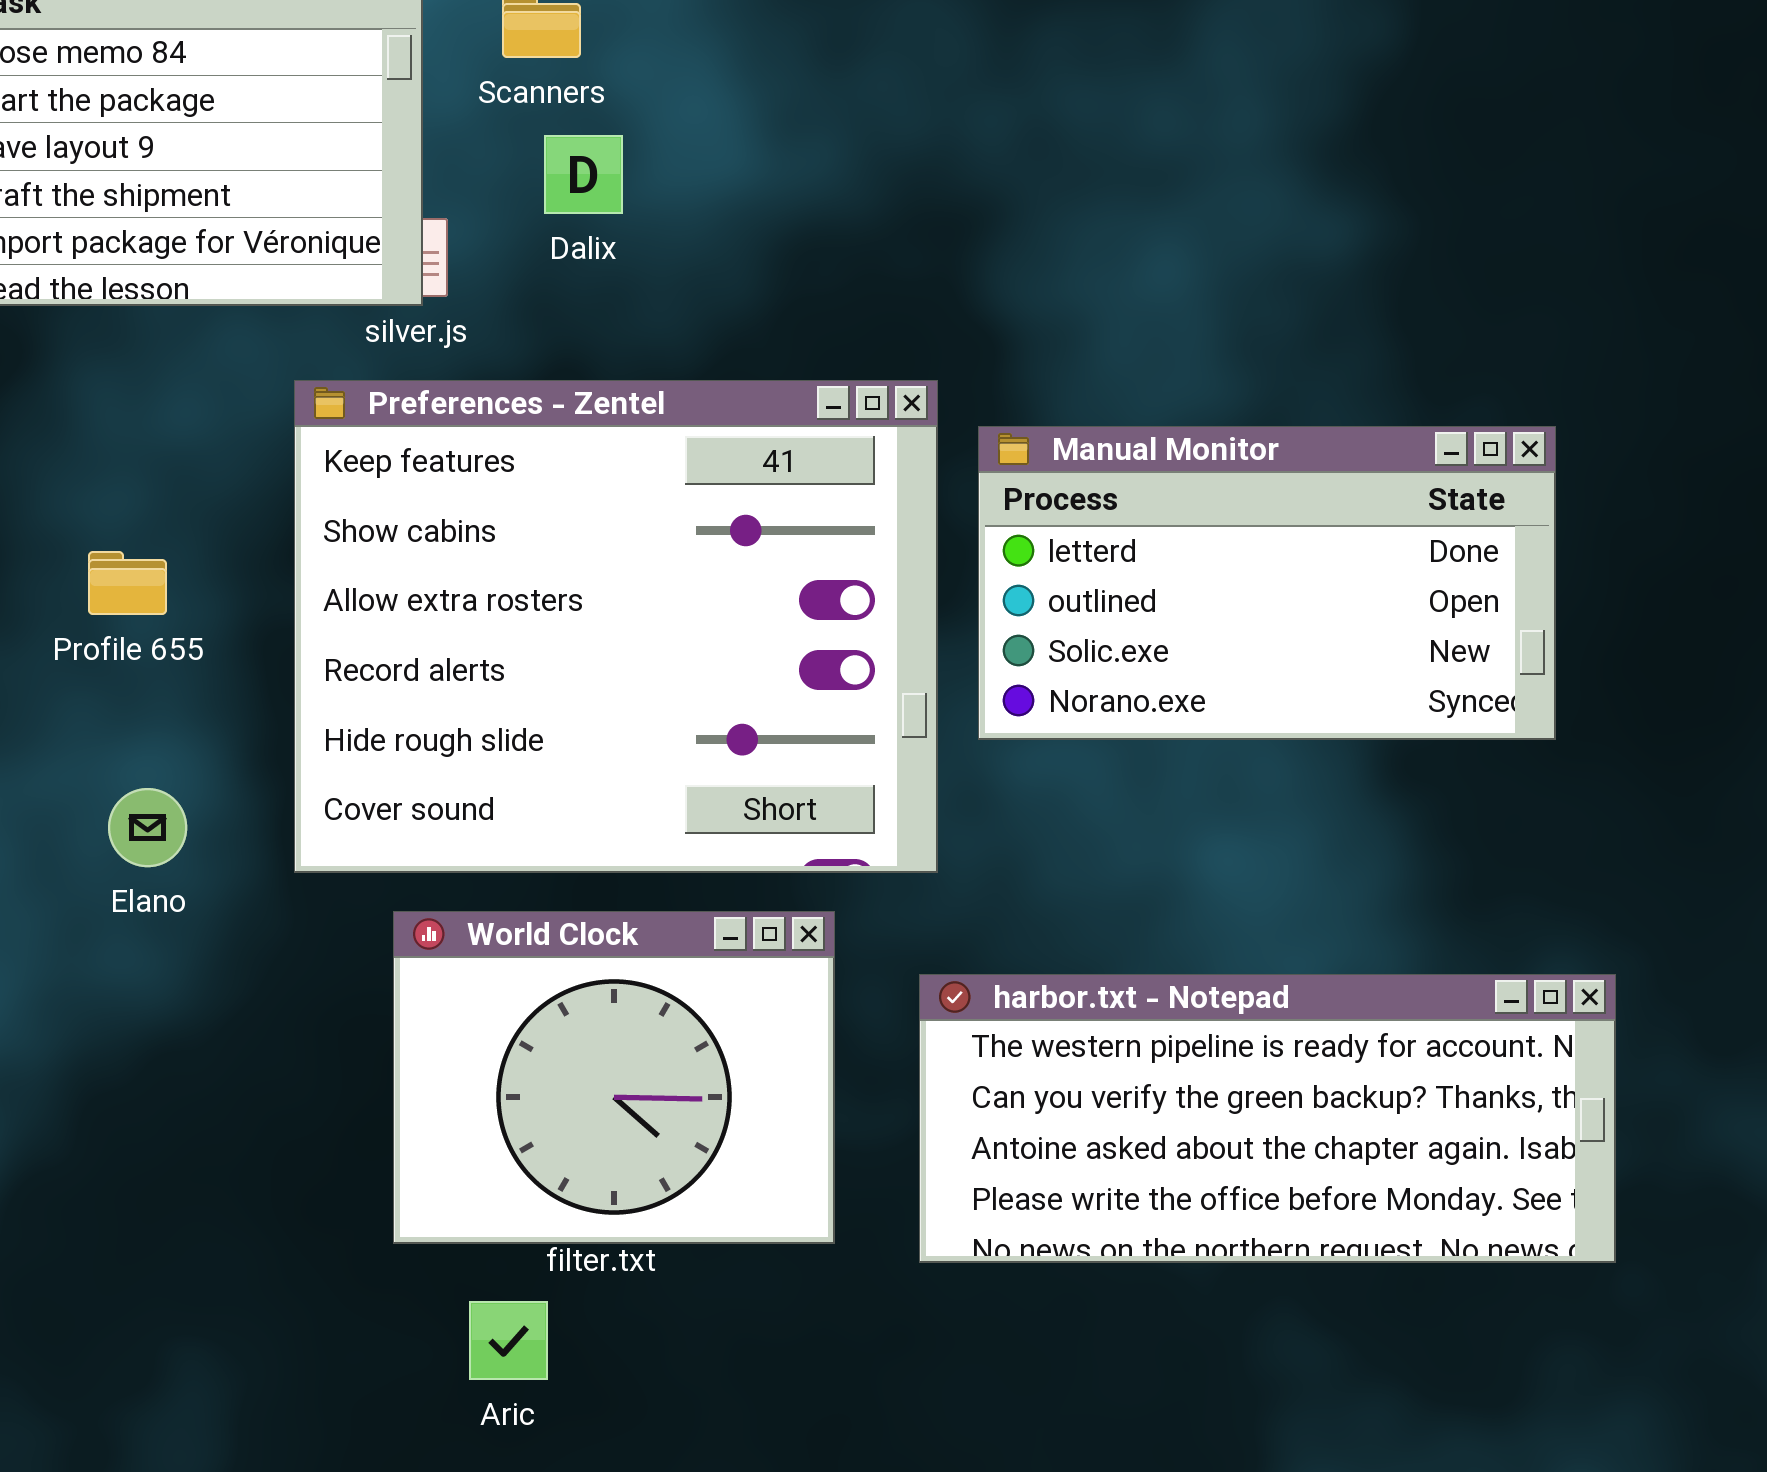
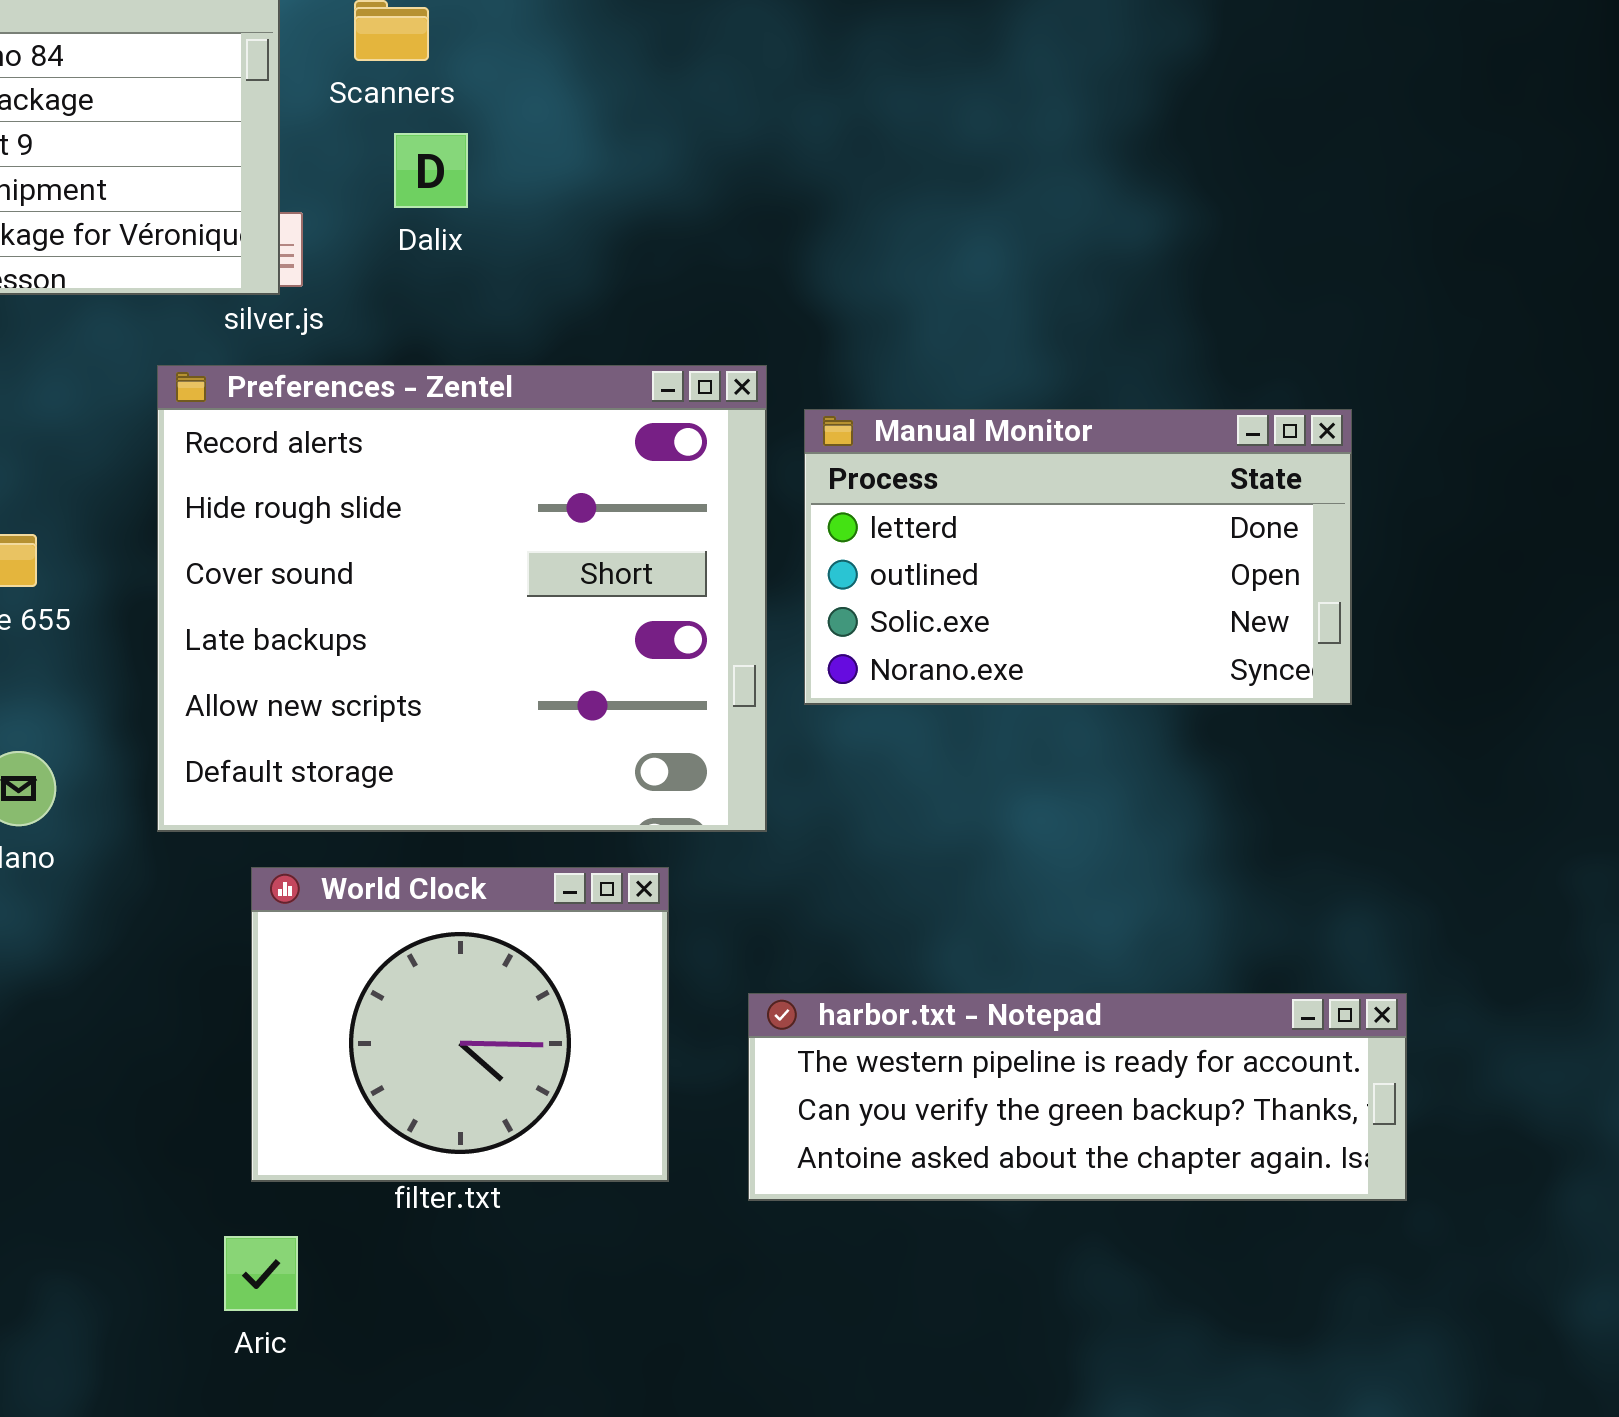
Preferences - Zentel: [294,380,938,873] -> [157,365,767,832], scrolled down 3 rows
harbor.txt - Notepad: [919,974,1616,1263] -> [748,993,1407,1201], resized
Aric: [469,1301,548,1380] -> [224,1236,298,1311], moved

